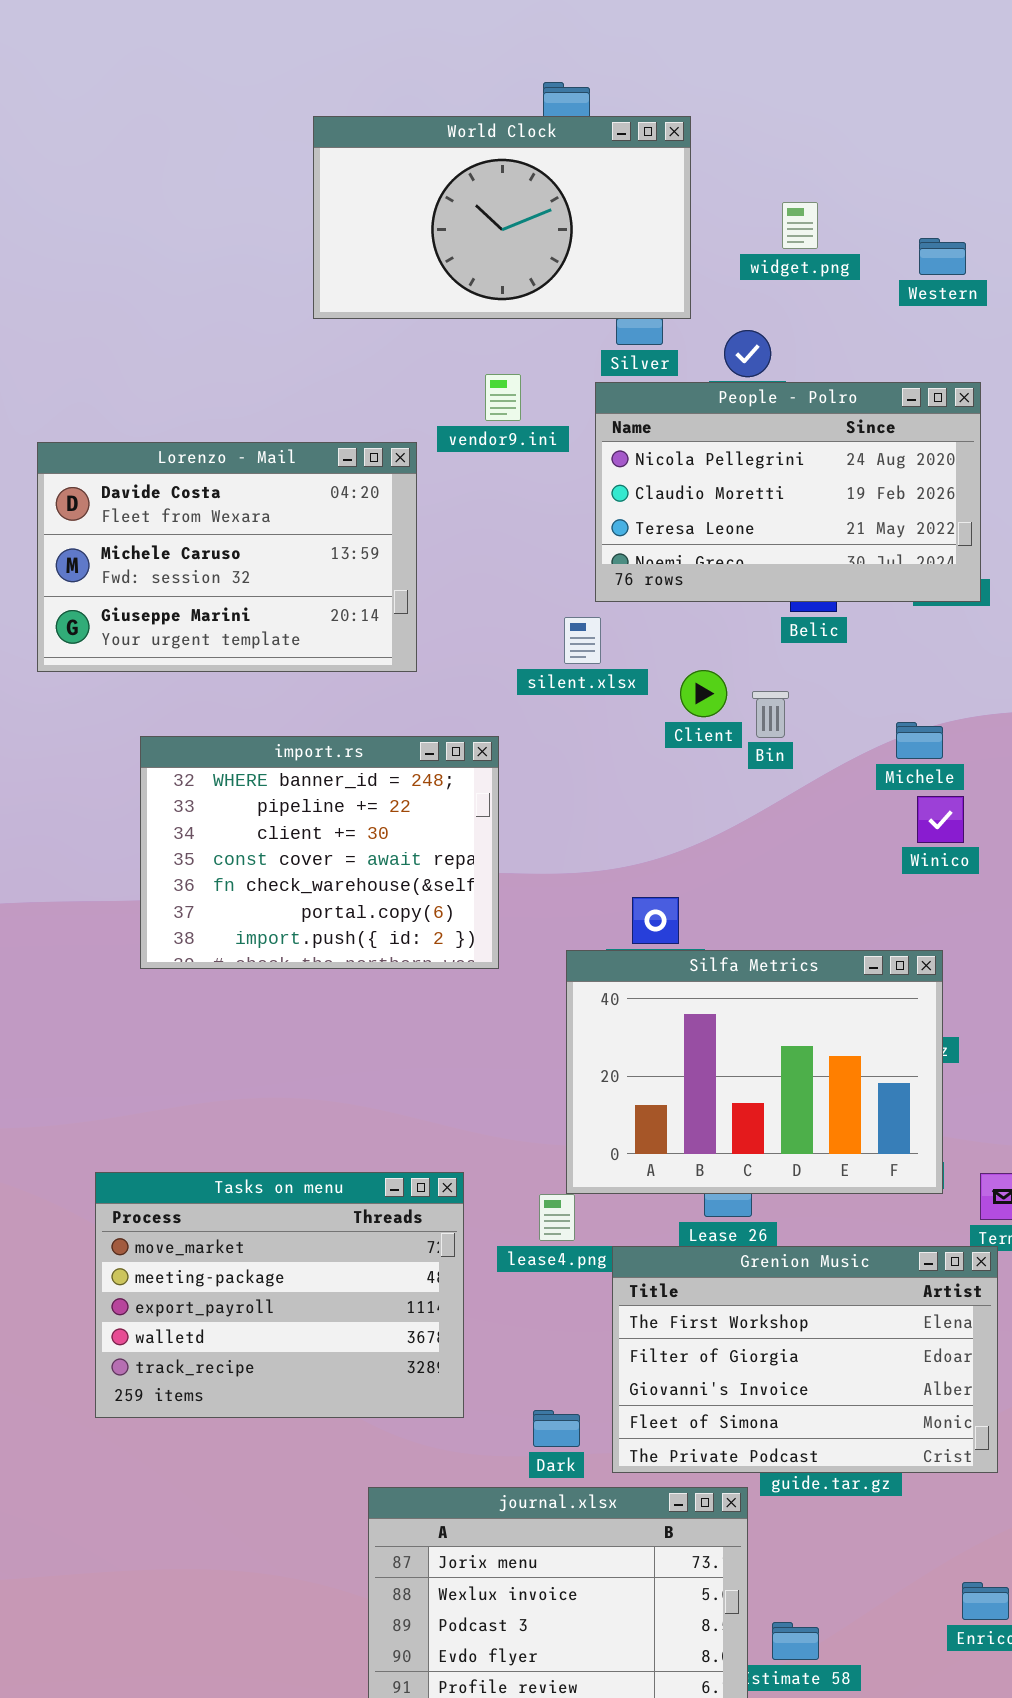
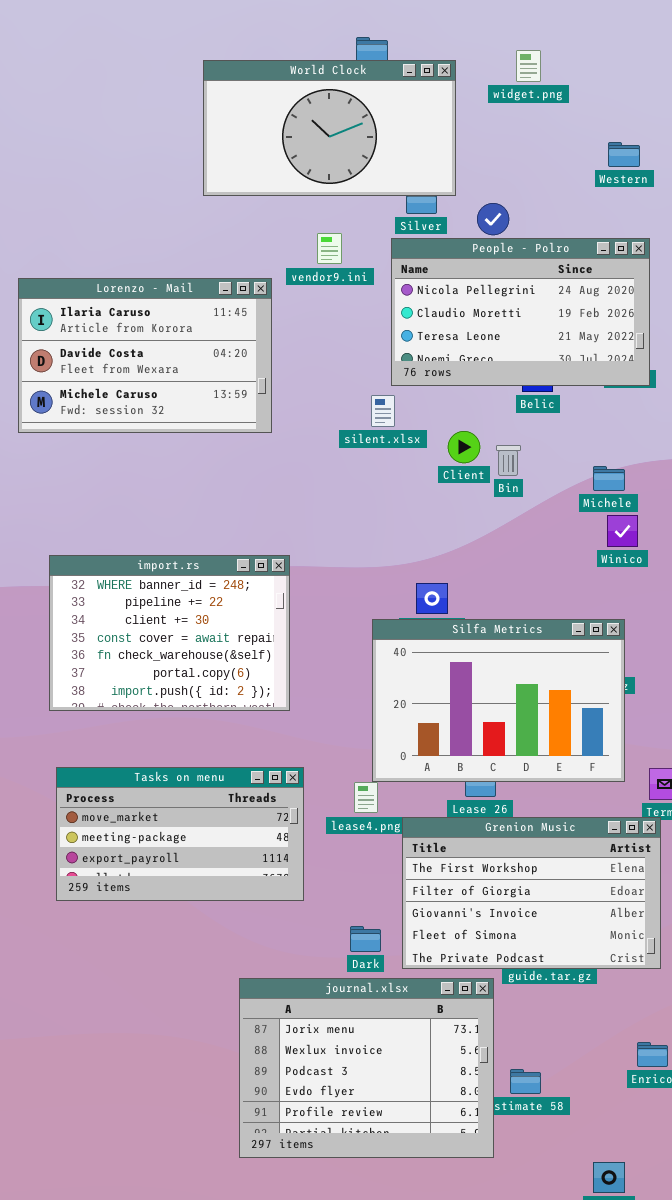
widget.png: [782,202,818,249] -> [516,50,541,82], moved
Lorenzo - Mail: [37,442,417,672] -> [18,278,272,433], scrolled up 1 row
import.rs: [140,736,499,969] -> [49,555,290,711], moved
Tasks on menu: [95,1172,464,1418] -> [56,767,304,901], resized

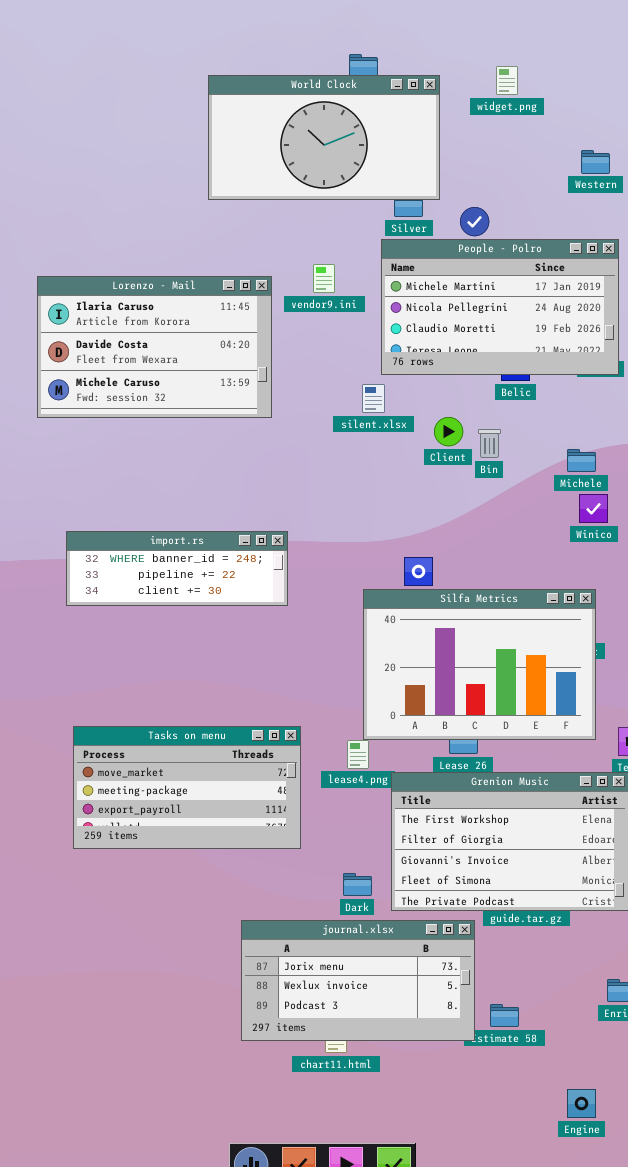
vendor9.ini: [317,233,342,264] -> [313,264,335,293], moved
People - Polro: [391,238,650,386] -> [381,239,619,375], scrolled up 1 row
import.rs: [49,555,290,711] -> [66,531,288,606], resized
journal.xlsx: [239,978,494,1158] -> [241,920,475,1041], resized

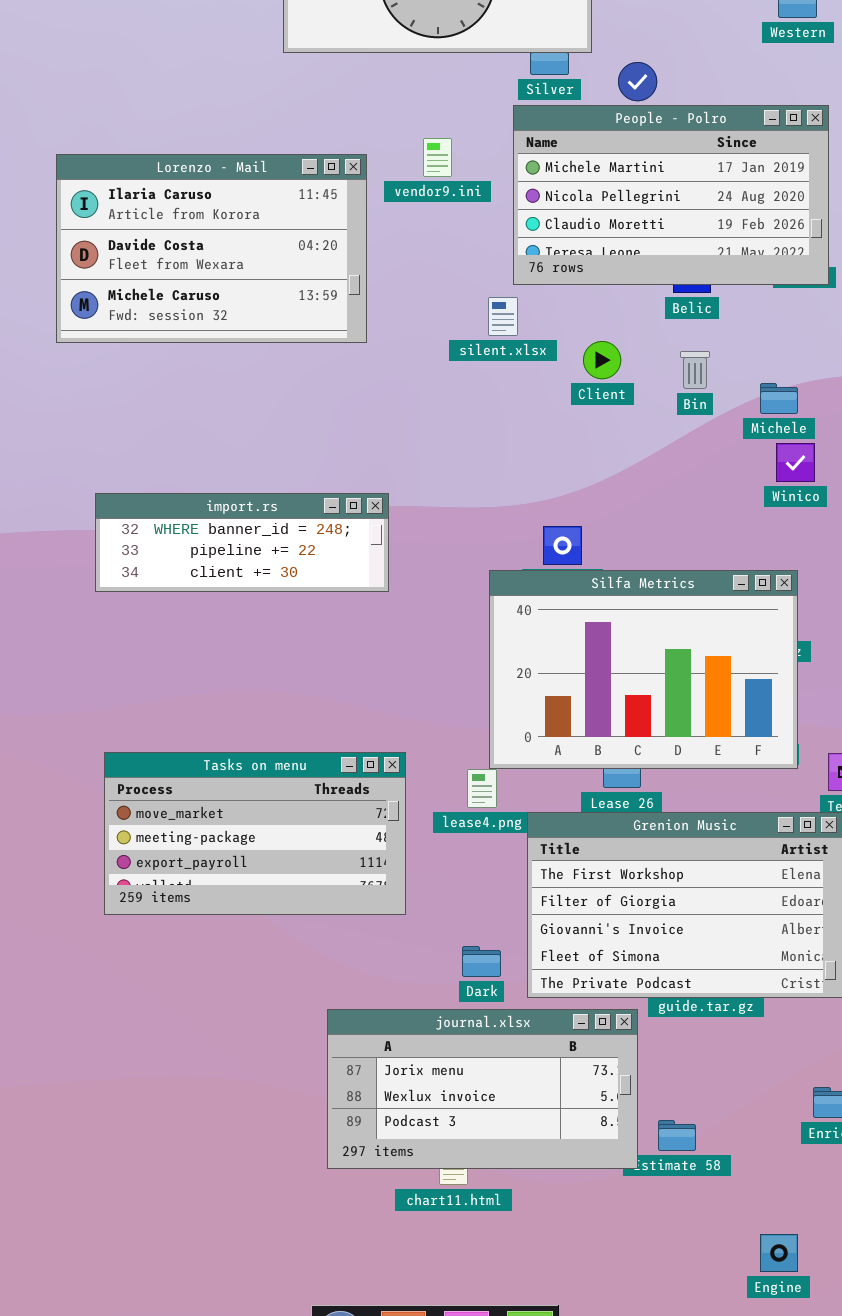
Bin: [478,429,501,458] -> [680,351,710,389], moved

